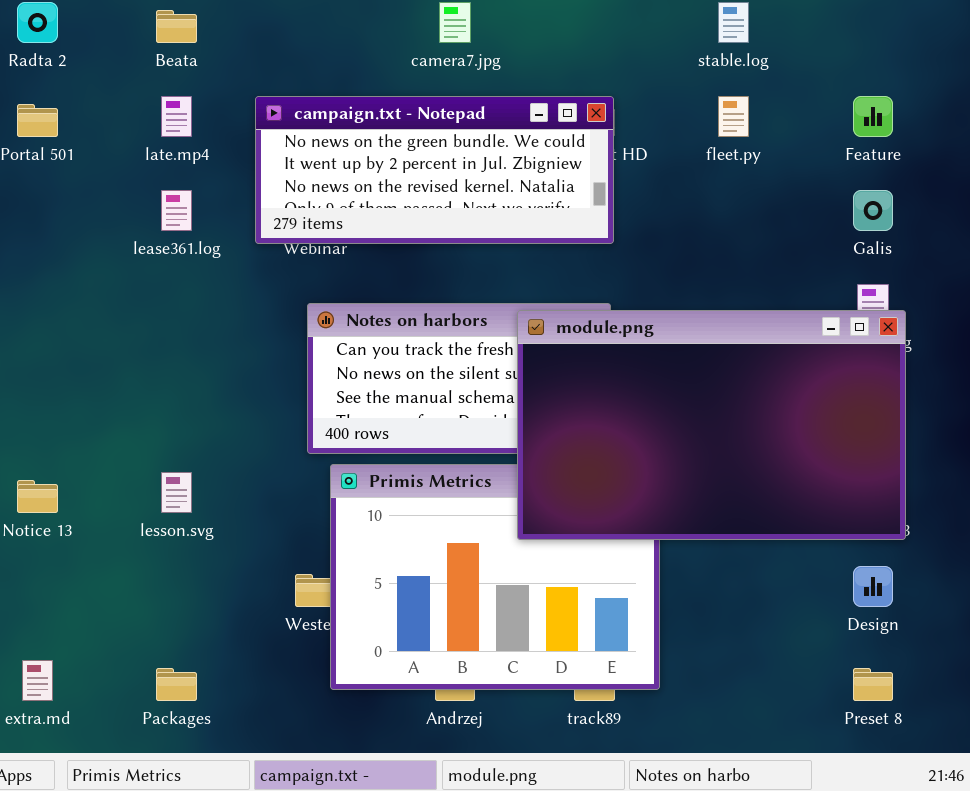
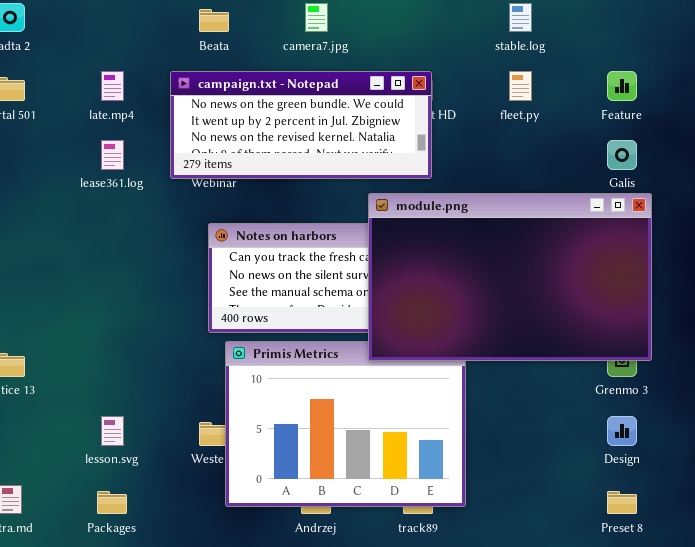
Beata: [156,10,197,43] -> [199,9,229,32], moved
module.png: [517,310,906,540] -> [368,193,652,361], moved
lesson.svg: [161,472,192,513] -> [101,416,124,446], moved

